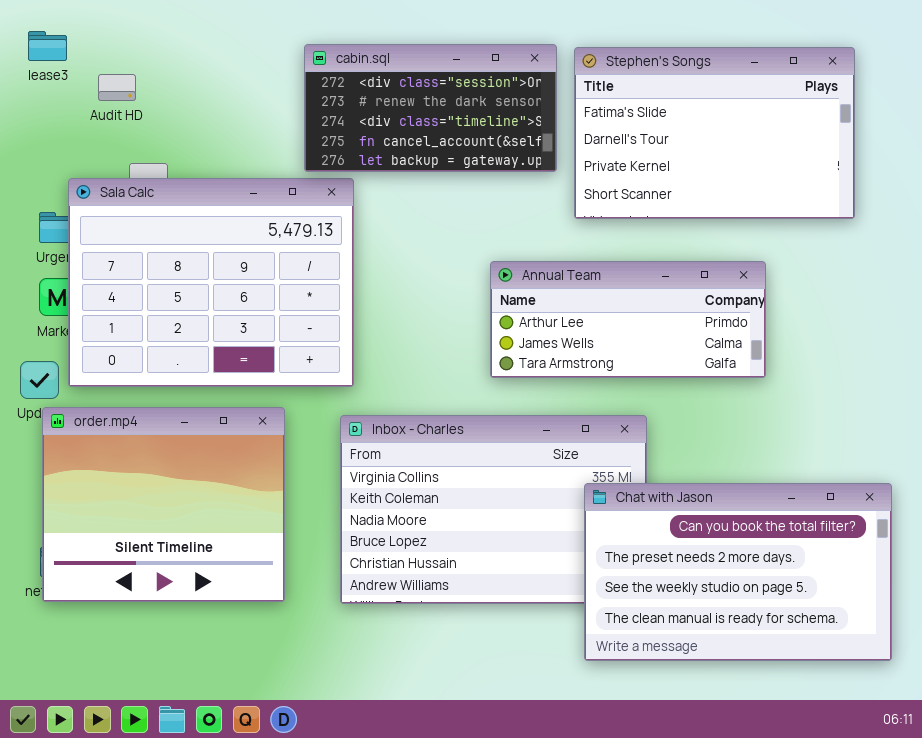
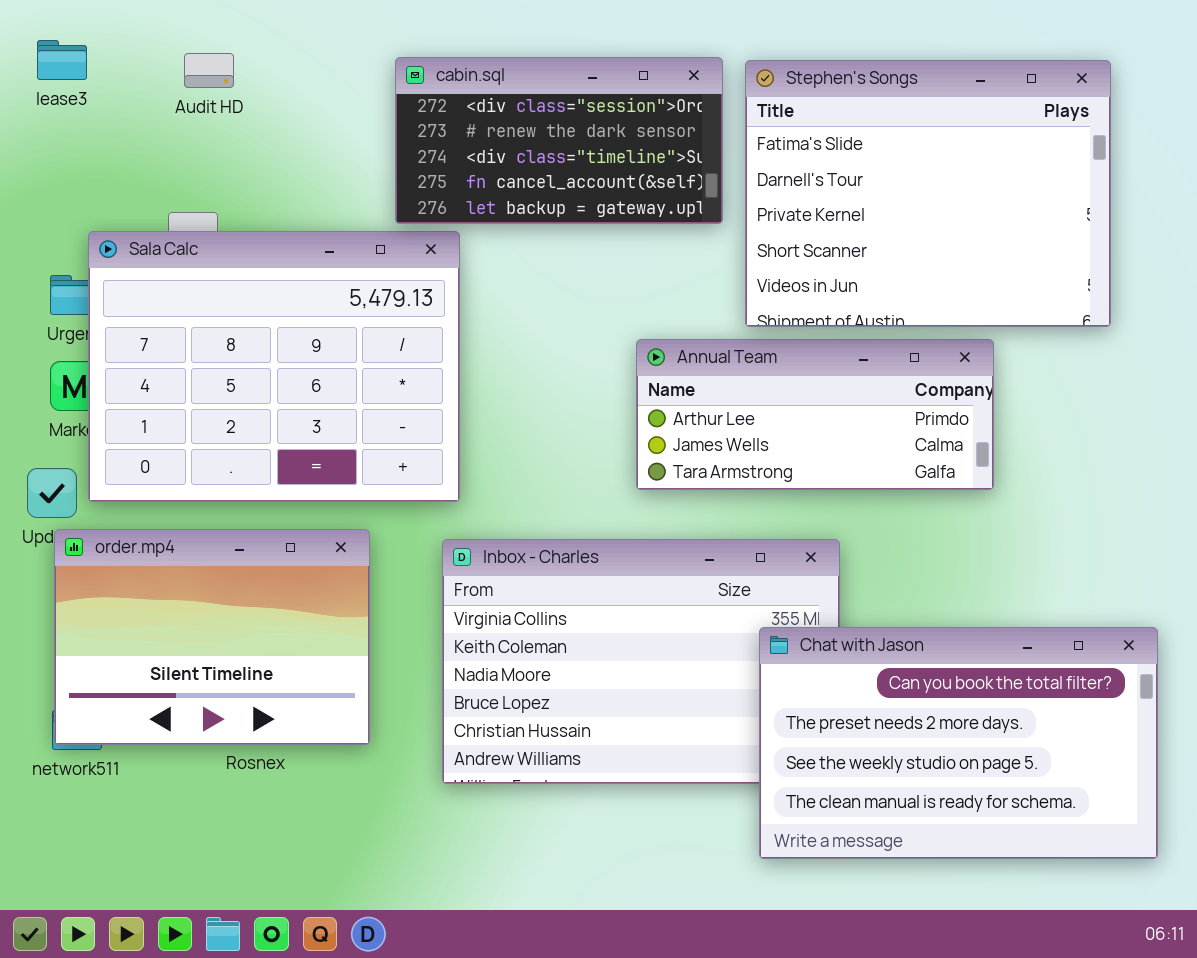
Stephen's Songs: [574,47,855,219] -> [745,60,1111,327], resized
Audit HD: [98,74,136,101] -> [184,53,234,88], moved
order.mp4: [42,407,285,602] -> [54,529,370,745], resized

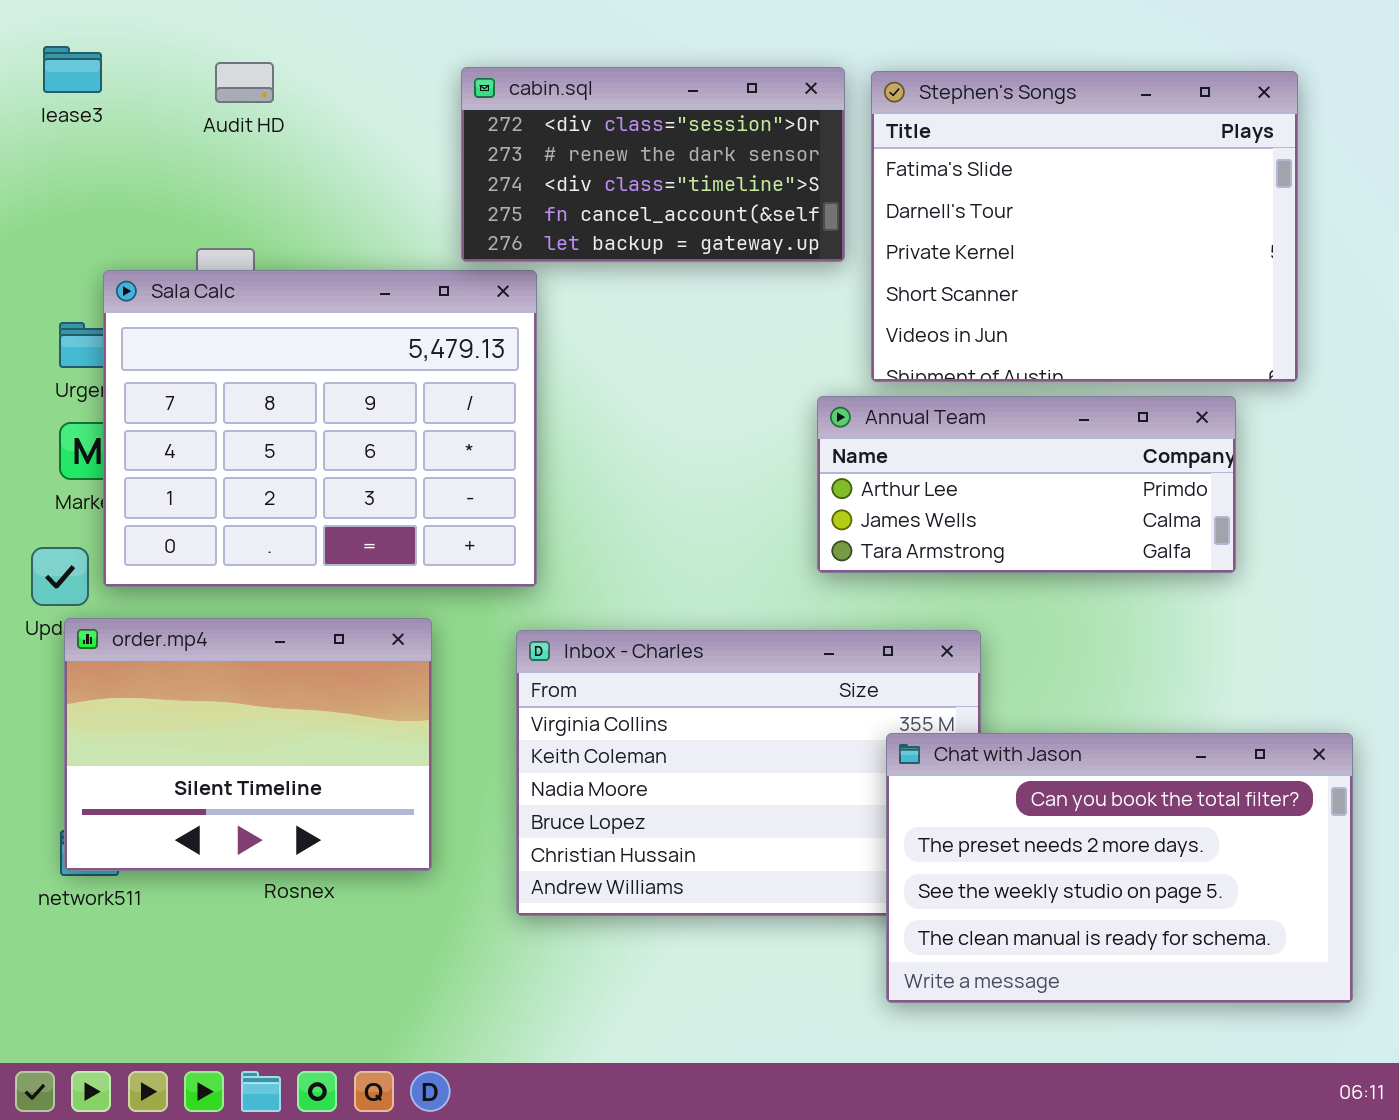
Annual Team: [636,339,994,490] -> [817,396,1236,573], moved

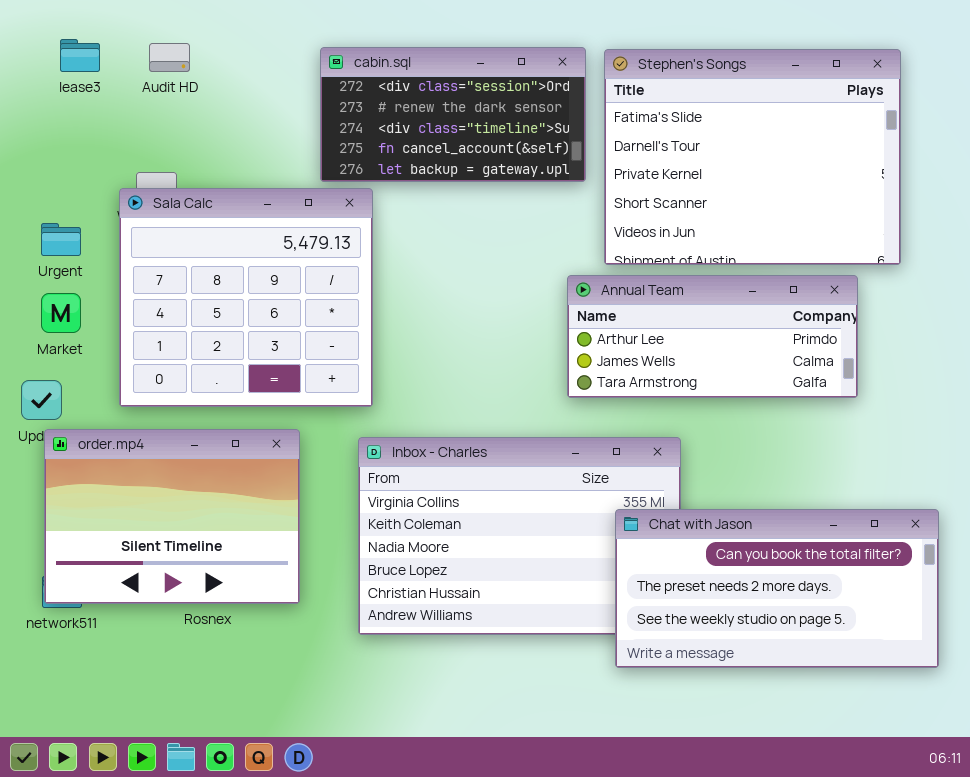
lease3: [43,46,102,93] -> [60,39,100,72], moved
Sala Calc: [103,270,537,587] -> [119,188,373,407], resized
Chat with Jason: [886,733,1353,1003] -> [615,509,939,668], resized

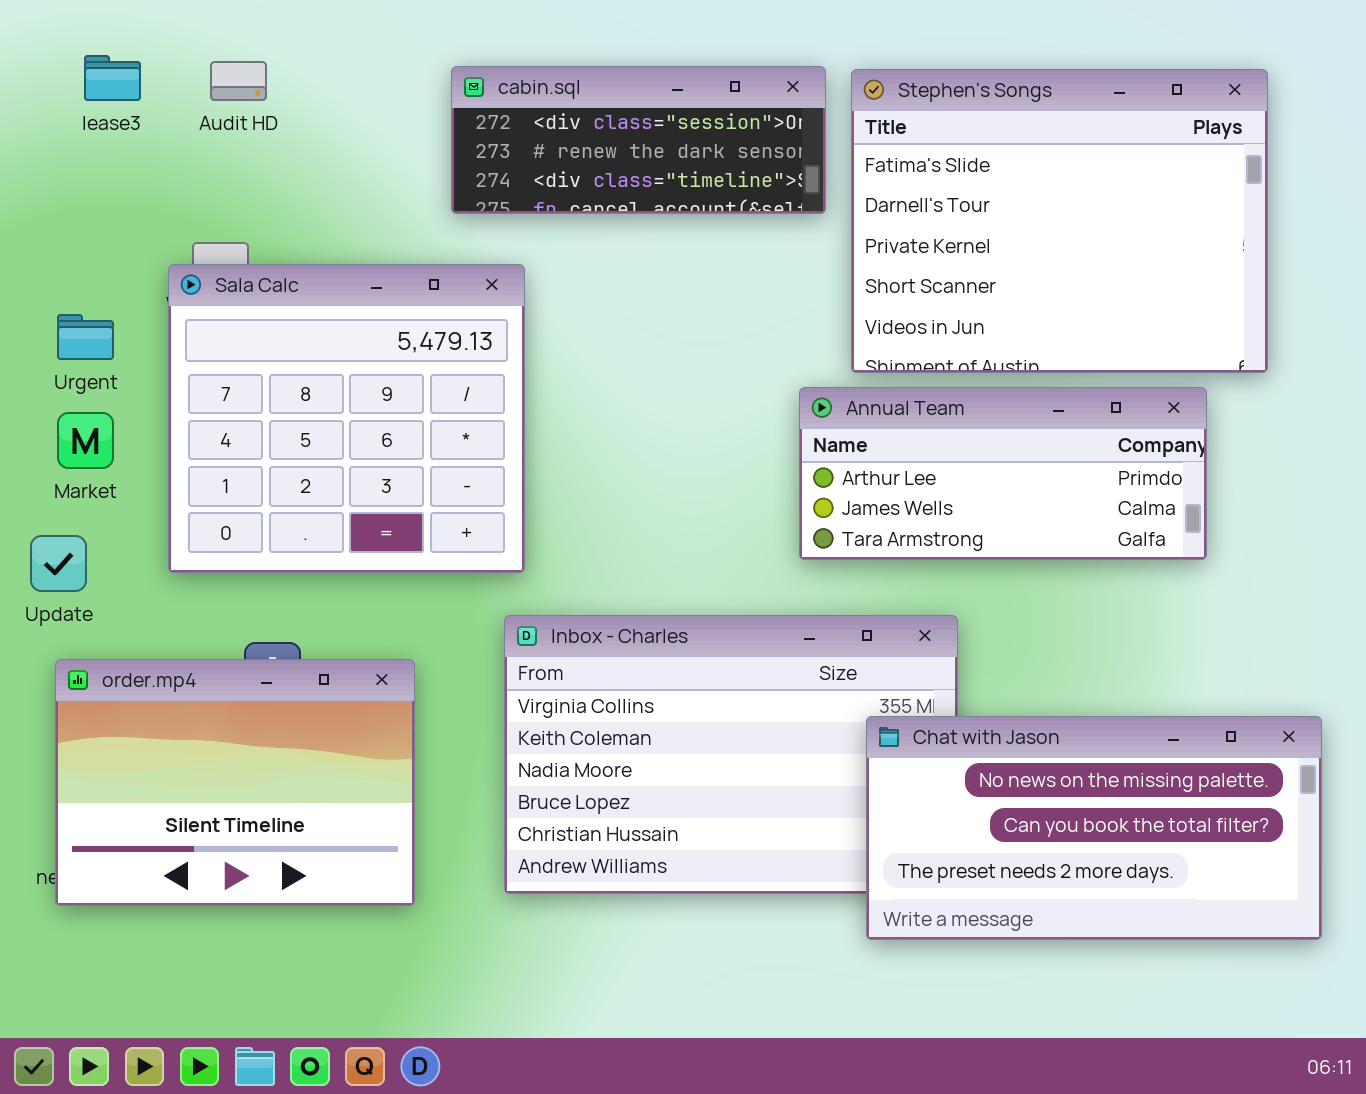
cabin.sql: [320,47,586,182] -> [451,66,826,214], resized
order.mp4: [44,429,300,604] -> [55,659,415,906], moved
Chat with Jason: [615,509,939,668] -> [866,716,1322,940], scrolled up 1 row

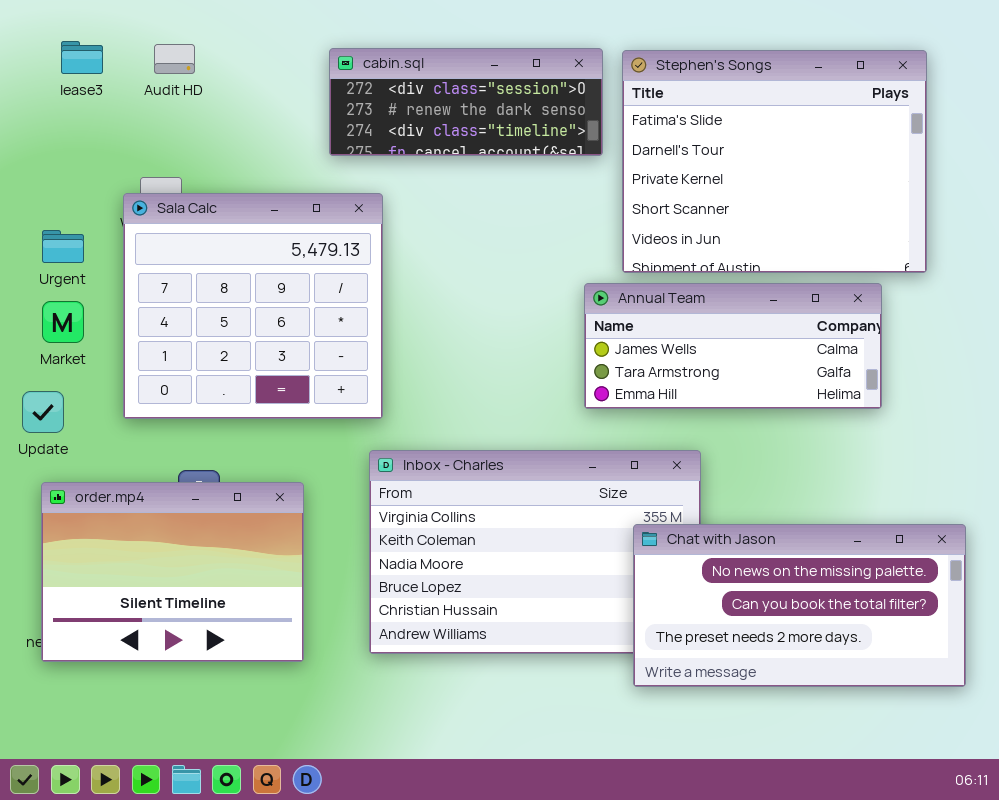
Annual Team: [799,387,1207,560] -> [584,283,882,409], scrolled down 1 row

